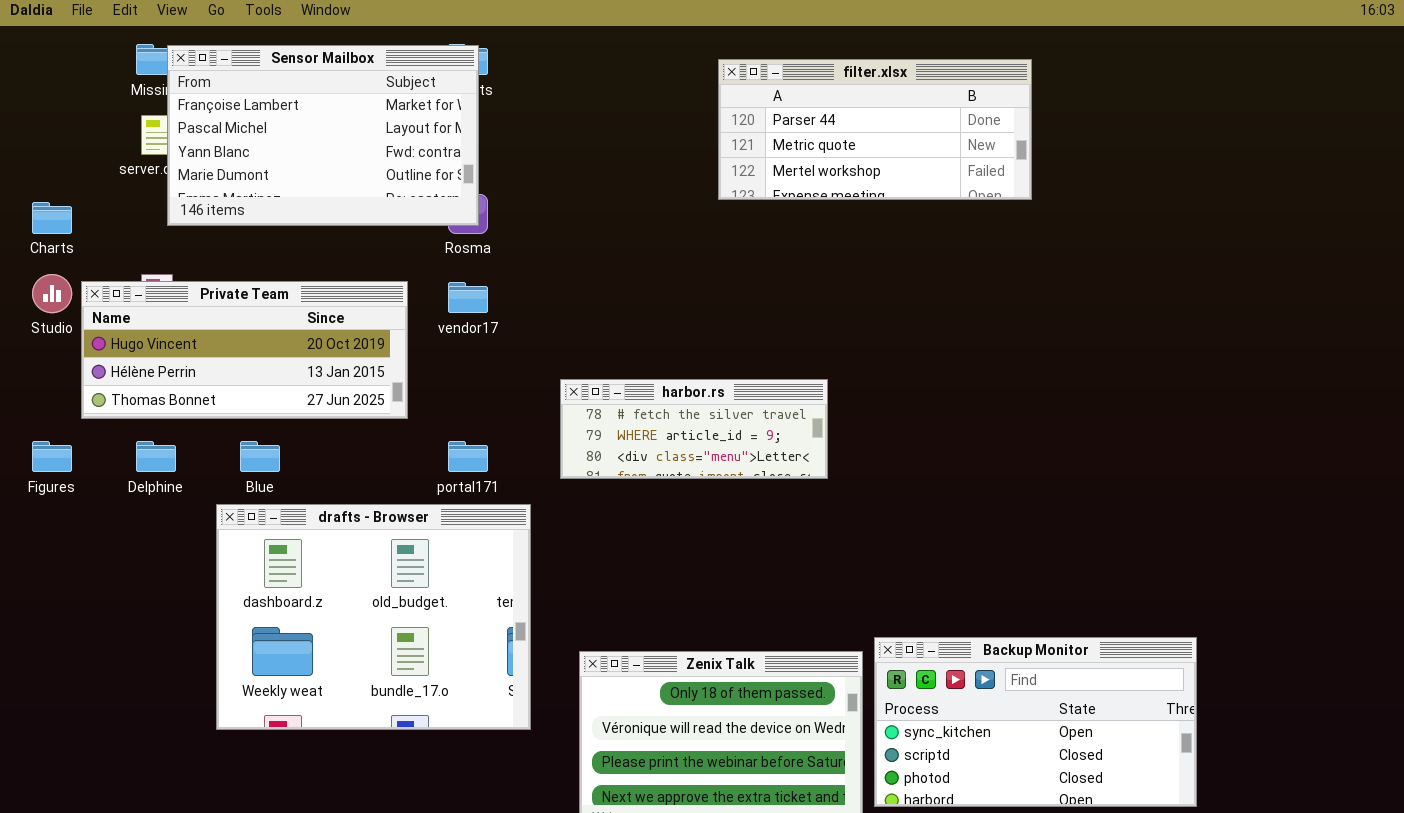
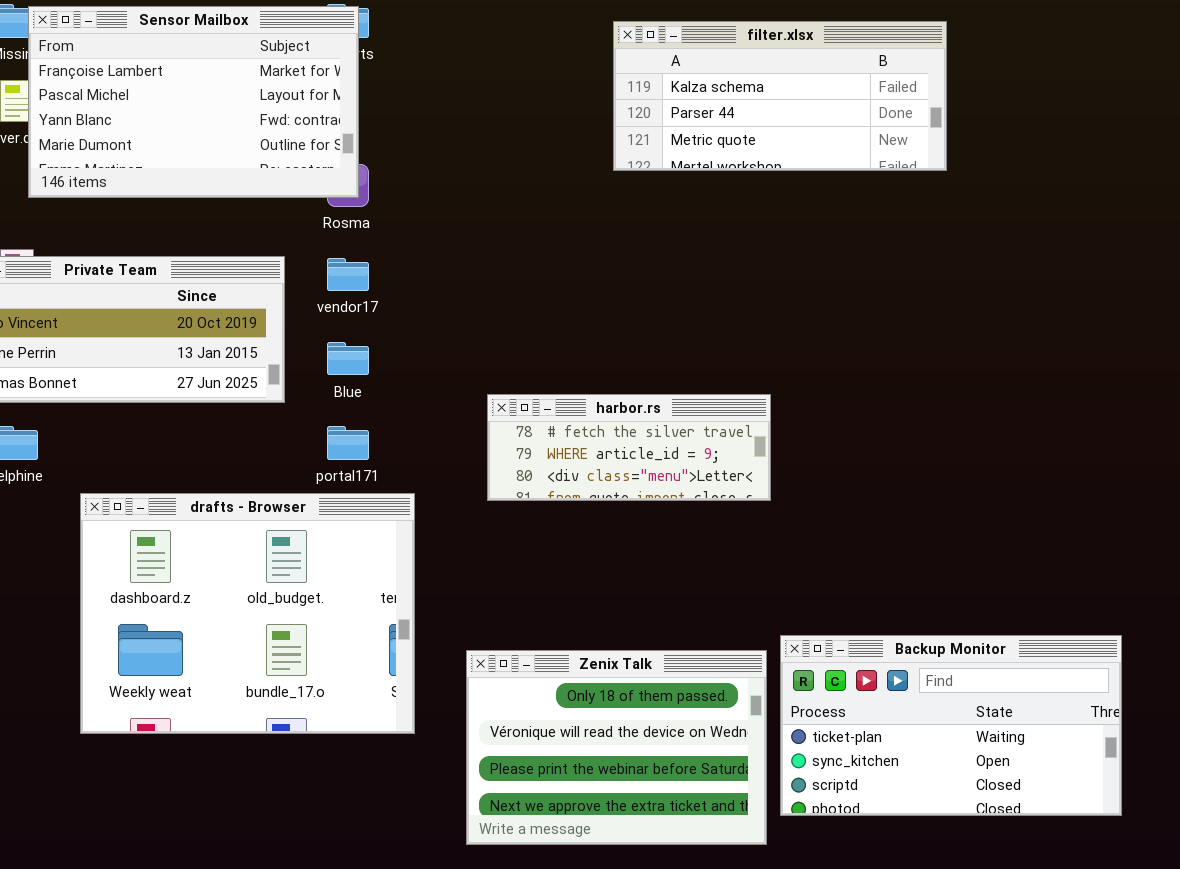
filter.xlsx: [718,59,1032,200] -> [613,21,947,171], scrolled up 1 row
harbor.rs: [560,379,828,479] -> [487,394,771,501], moved
Blue: [240,441,280,472] -> [327,342,369,375], moved
Backup Monitor: [874,637,1197,807] -> [780,635,1122,816], scrolled up 1 row

